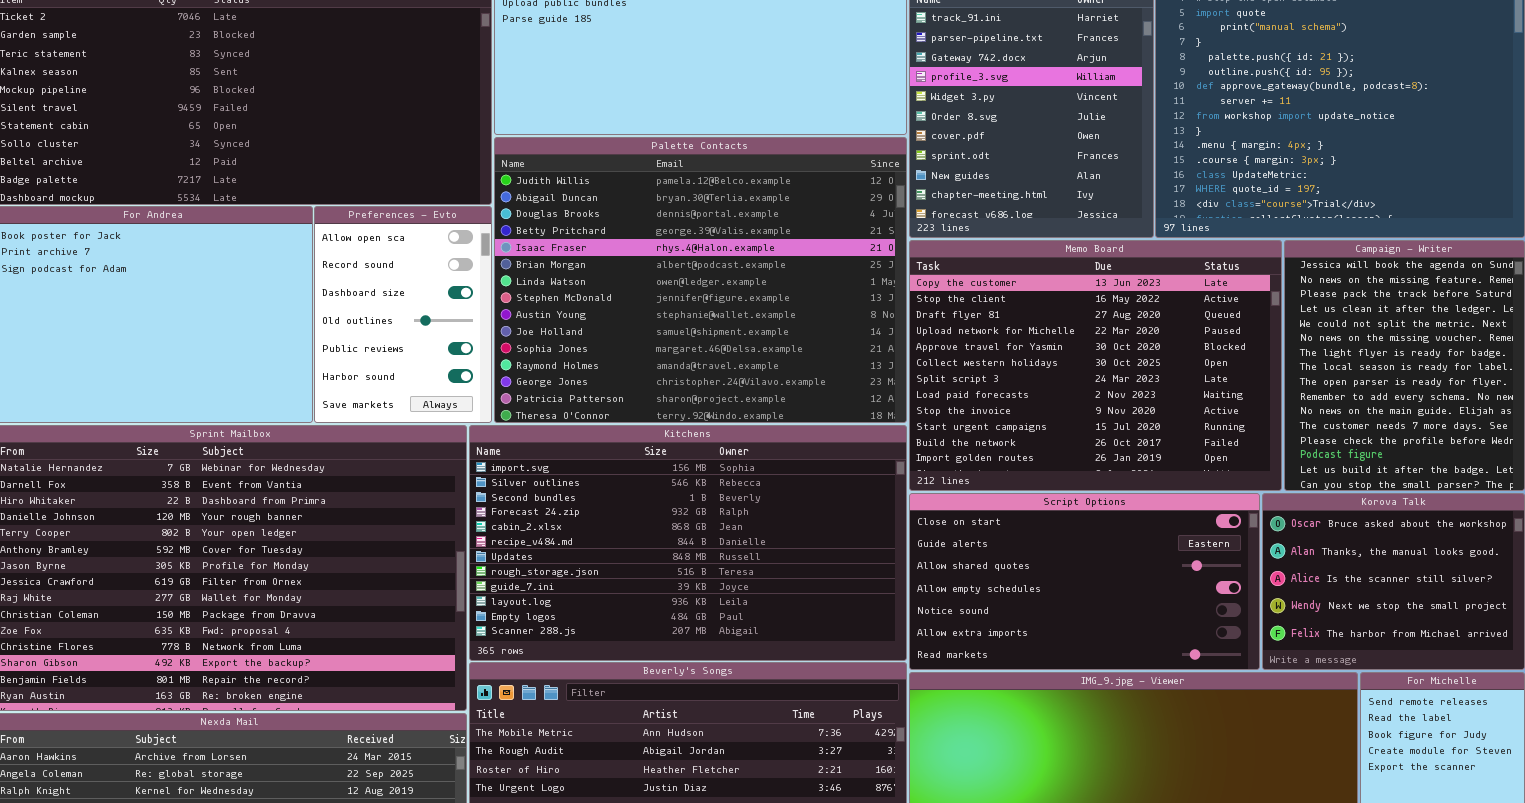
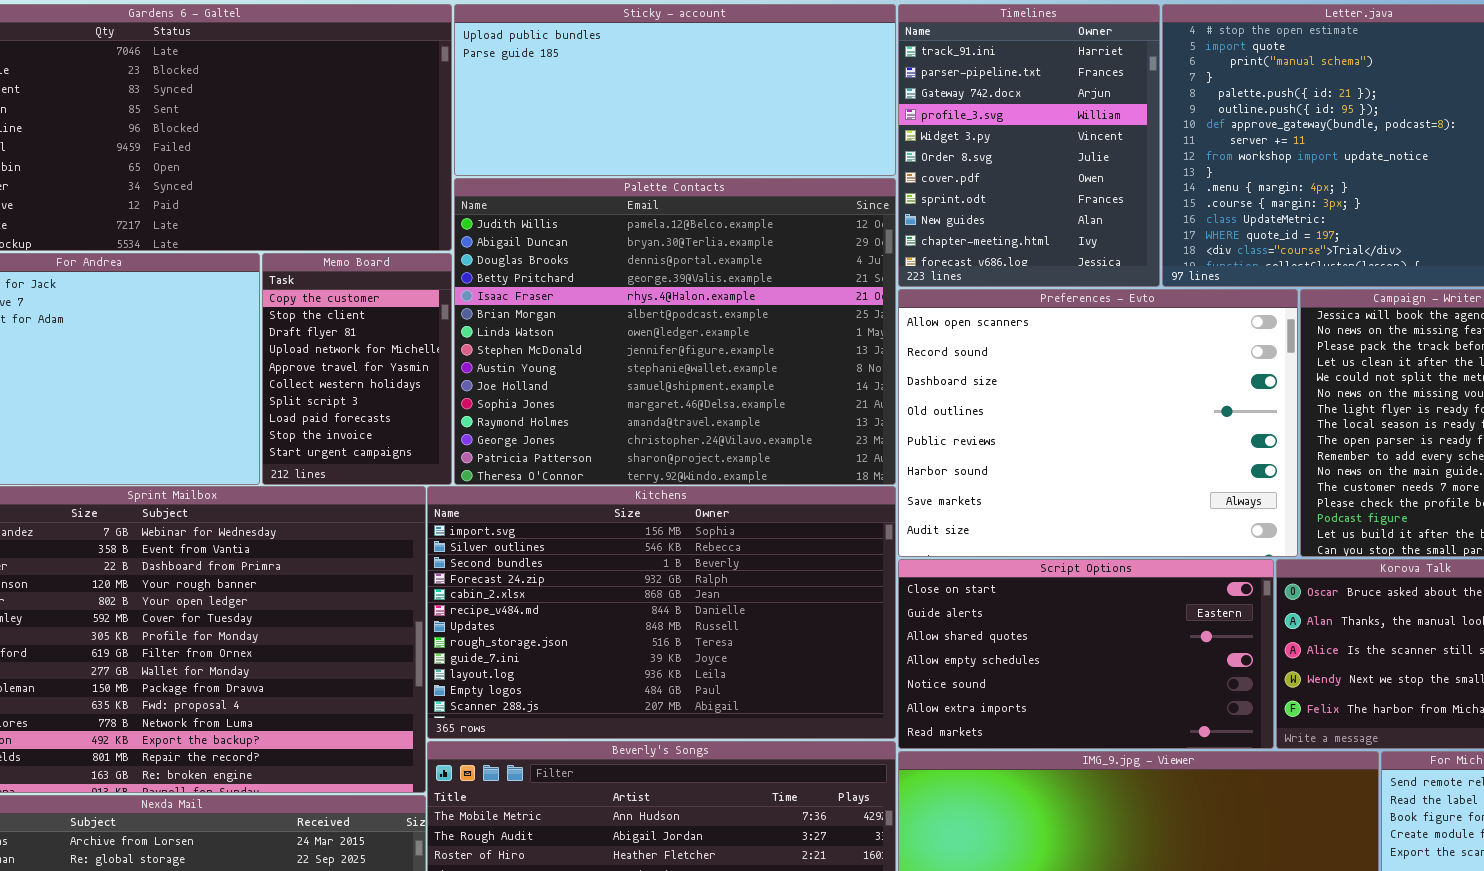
Preferences - Evto: [314,206,492,423] -> [898,289,1298,557], moved, resized
Memo Board: [909,240,1282,491] -> [262,253,452,485], moved, resized

